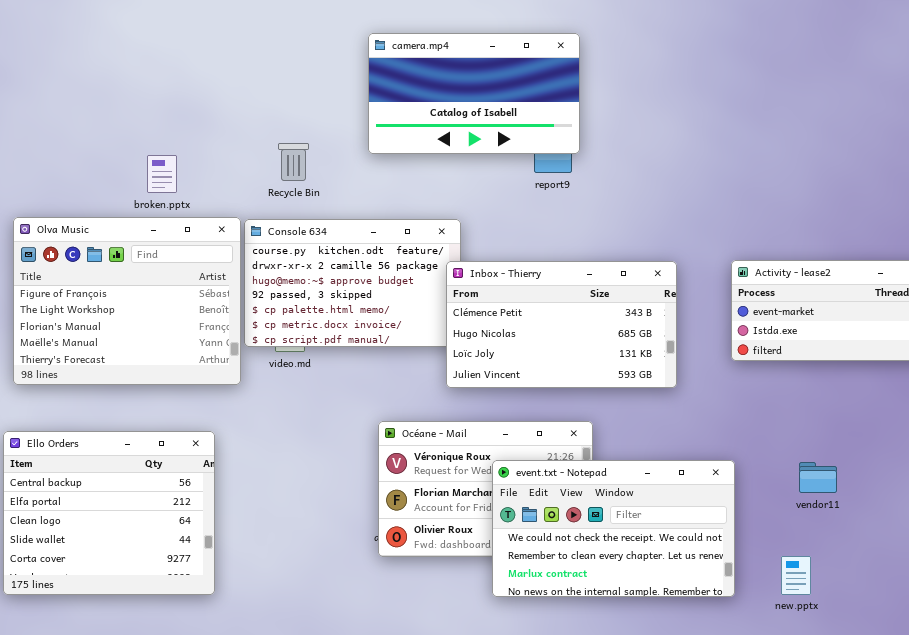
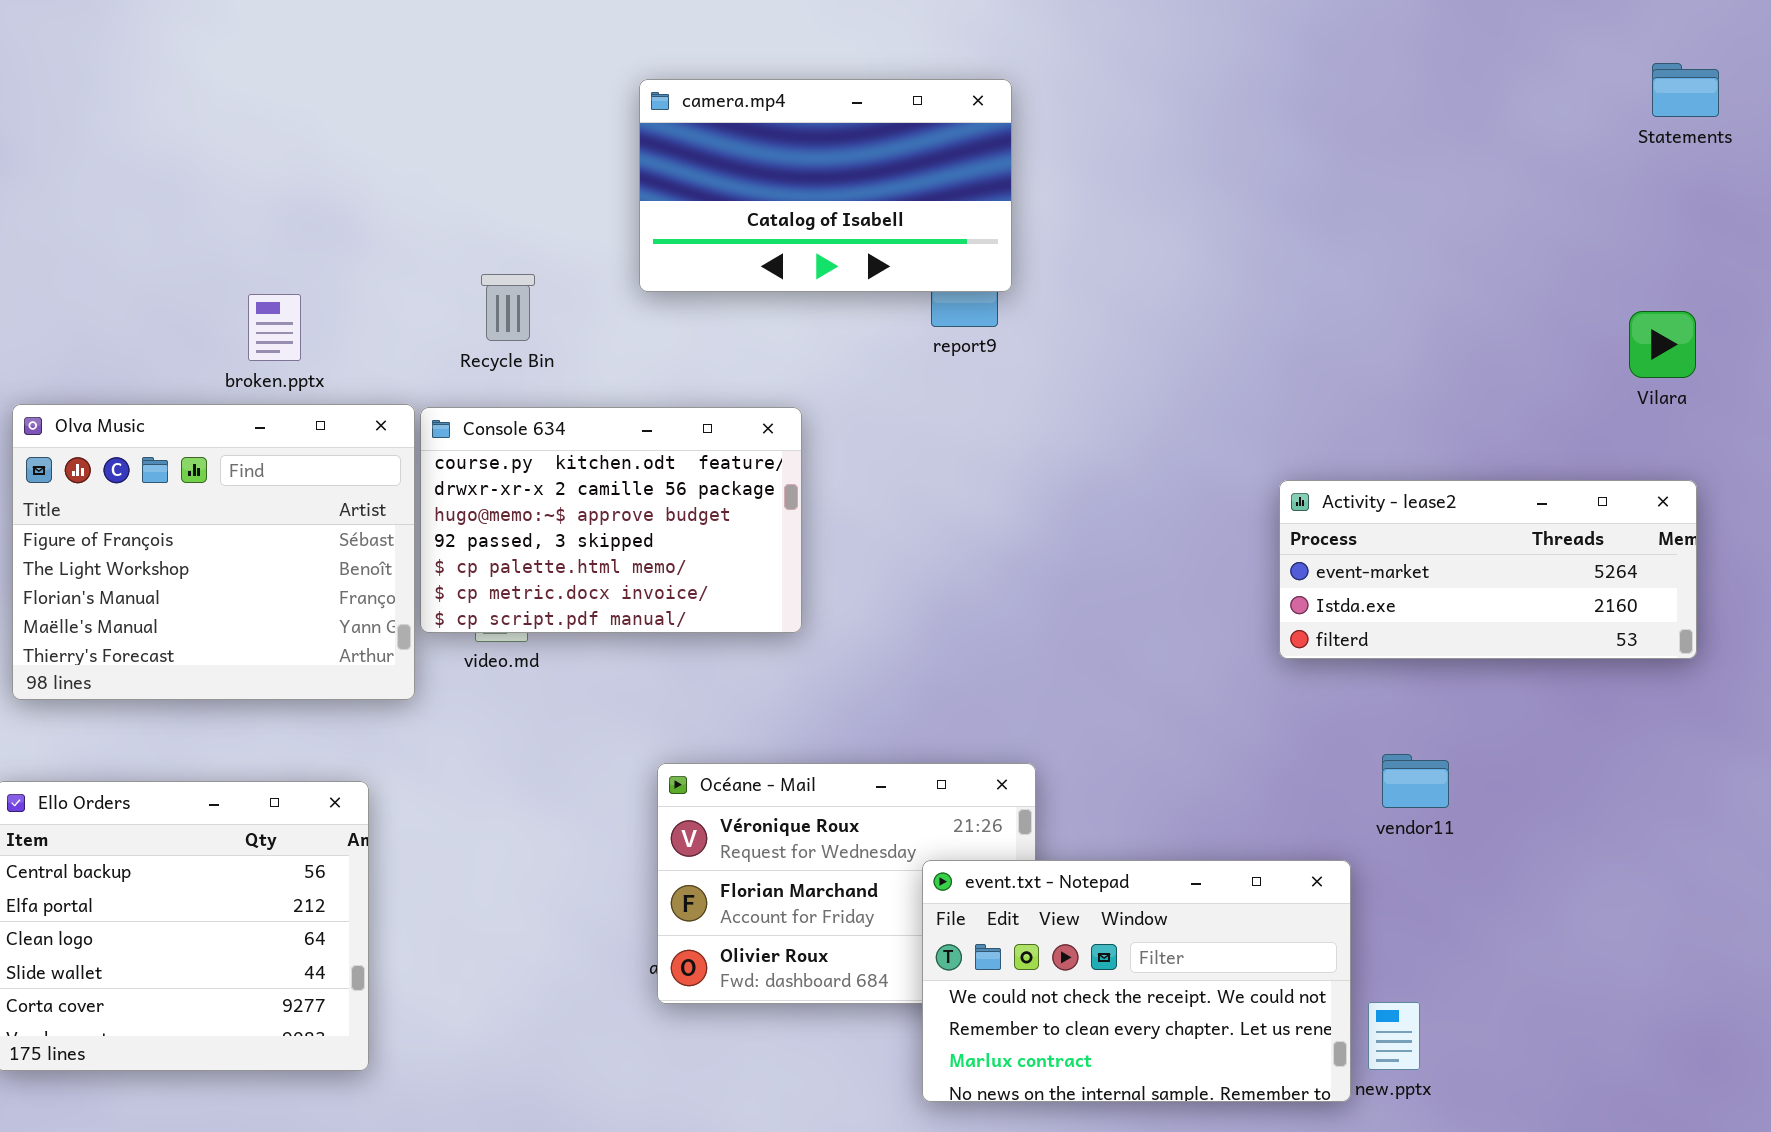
Inbox - Thierry: [446,261,677,388] -> none, closed
event.txt - Notepad: [492,460,735,597] -> [922,860,1351,1102], moved
vendor11: [799,462,837,493] -> [1382,754,1449,808], moved

